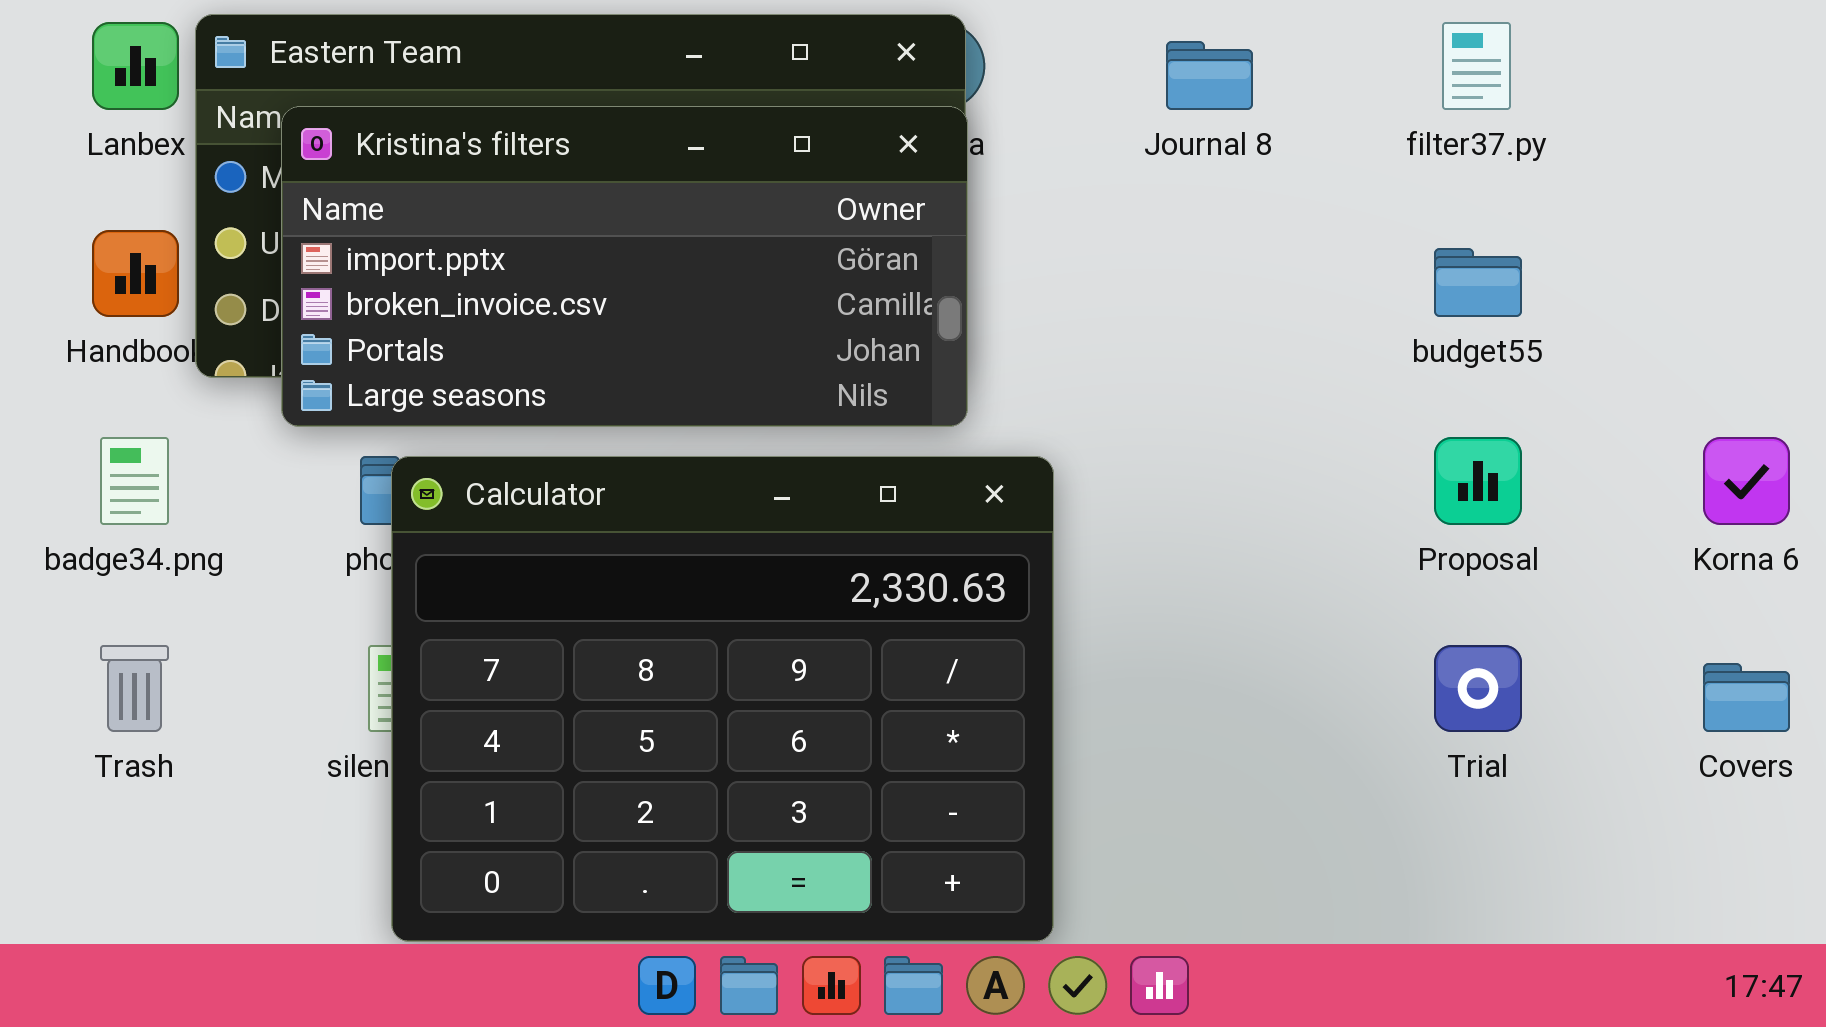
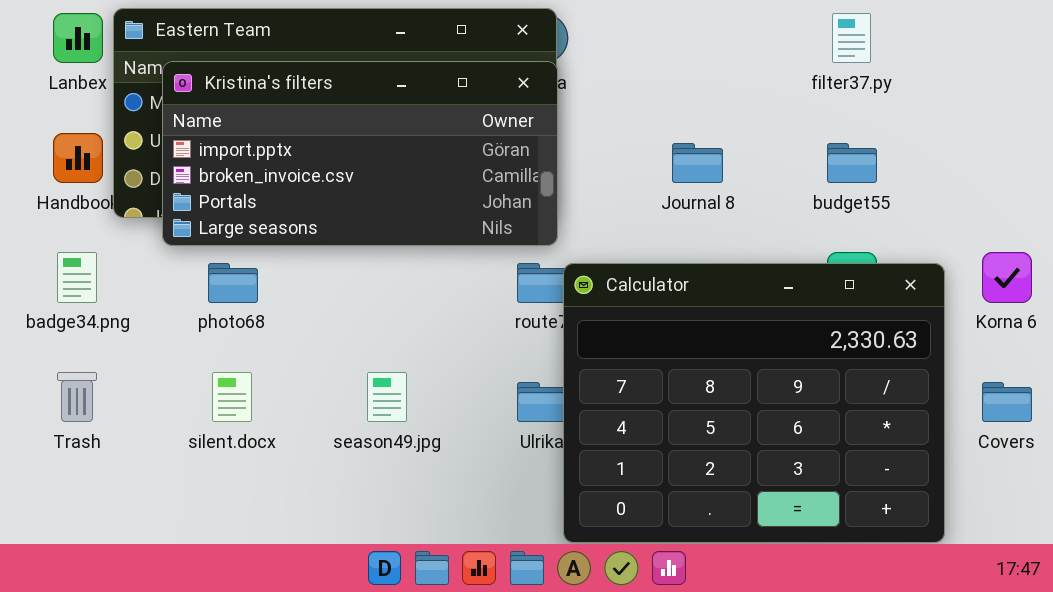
Journal 8: [1166,41,1253,110] -> [672,143,723,183], moved
Calculator: [391,456,1054,942] -> [563,263,945,543], moved

